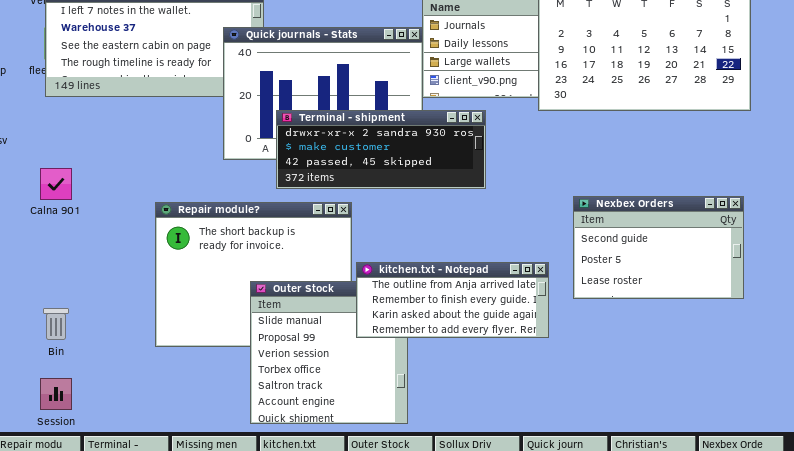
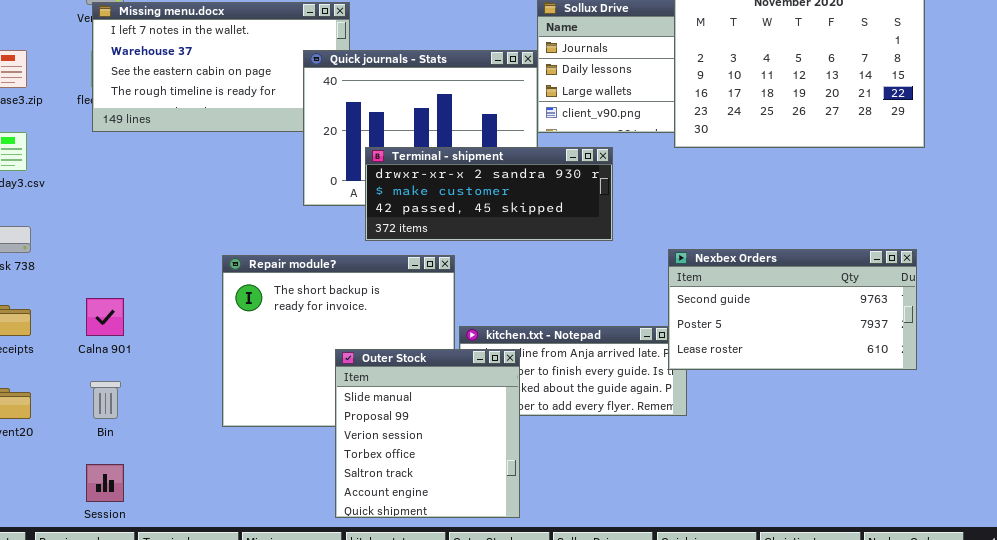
Calna 901: [40,168,72,200] -> [86,298,124,336], moved
Nexbex Orders: [573,196,744,299] -> [668,249,917,370], resized
Outer Stock: [250,281,408,424] -> [335,349,520,518], raised

